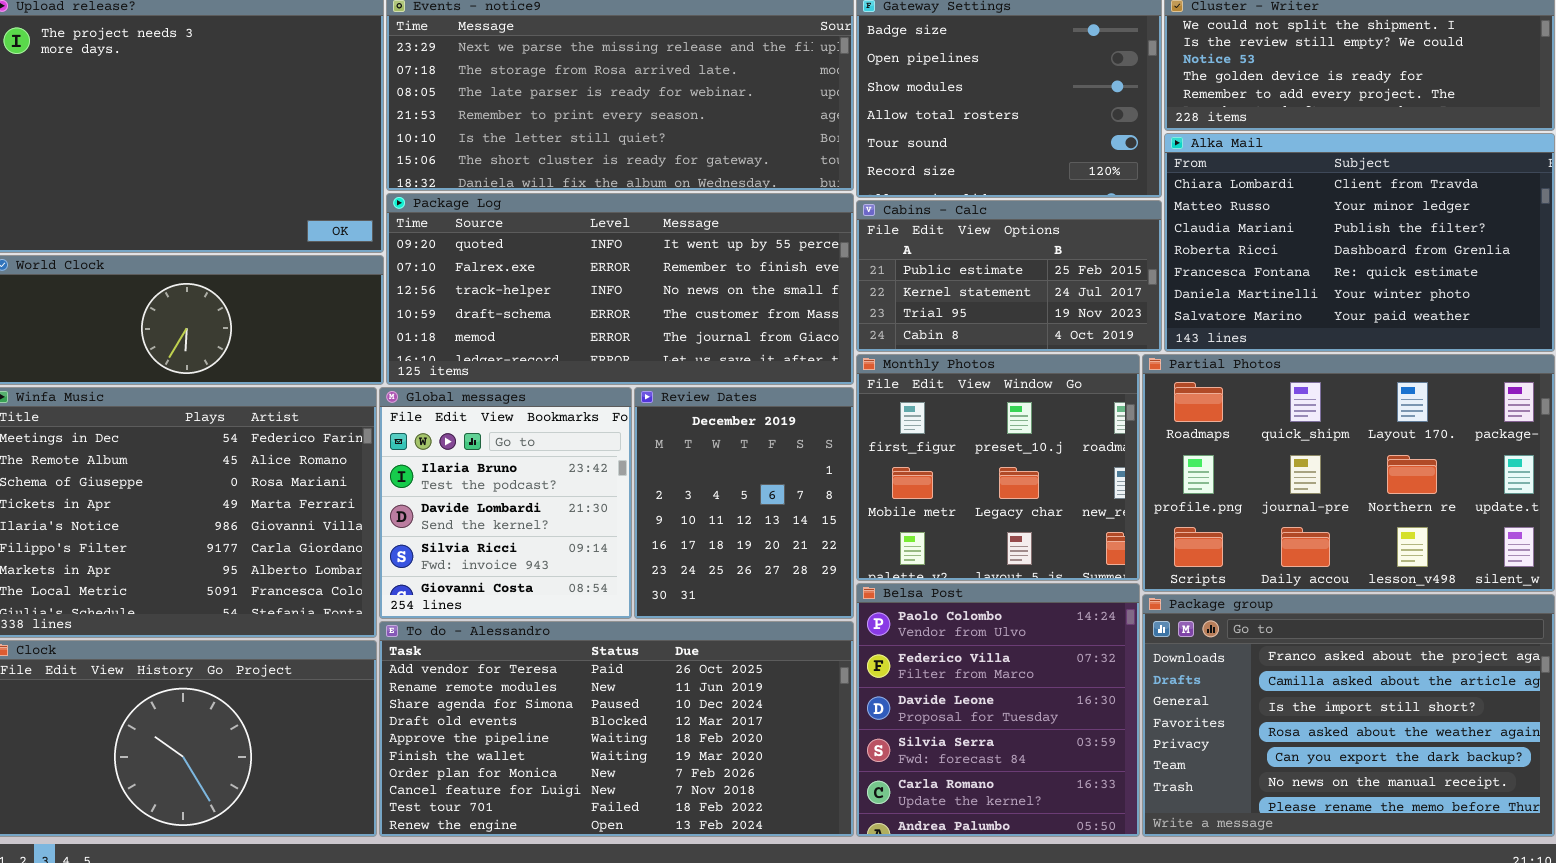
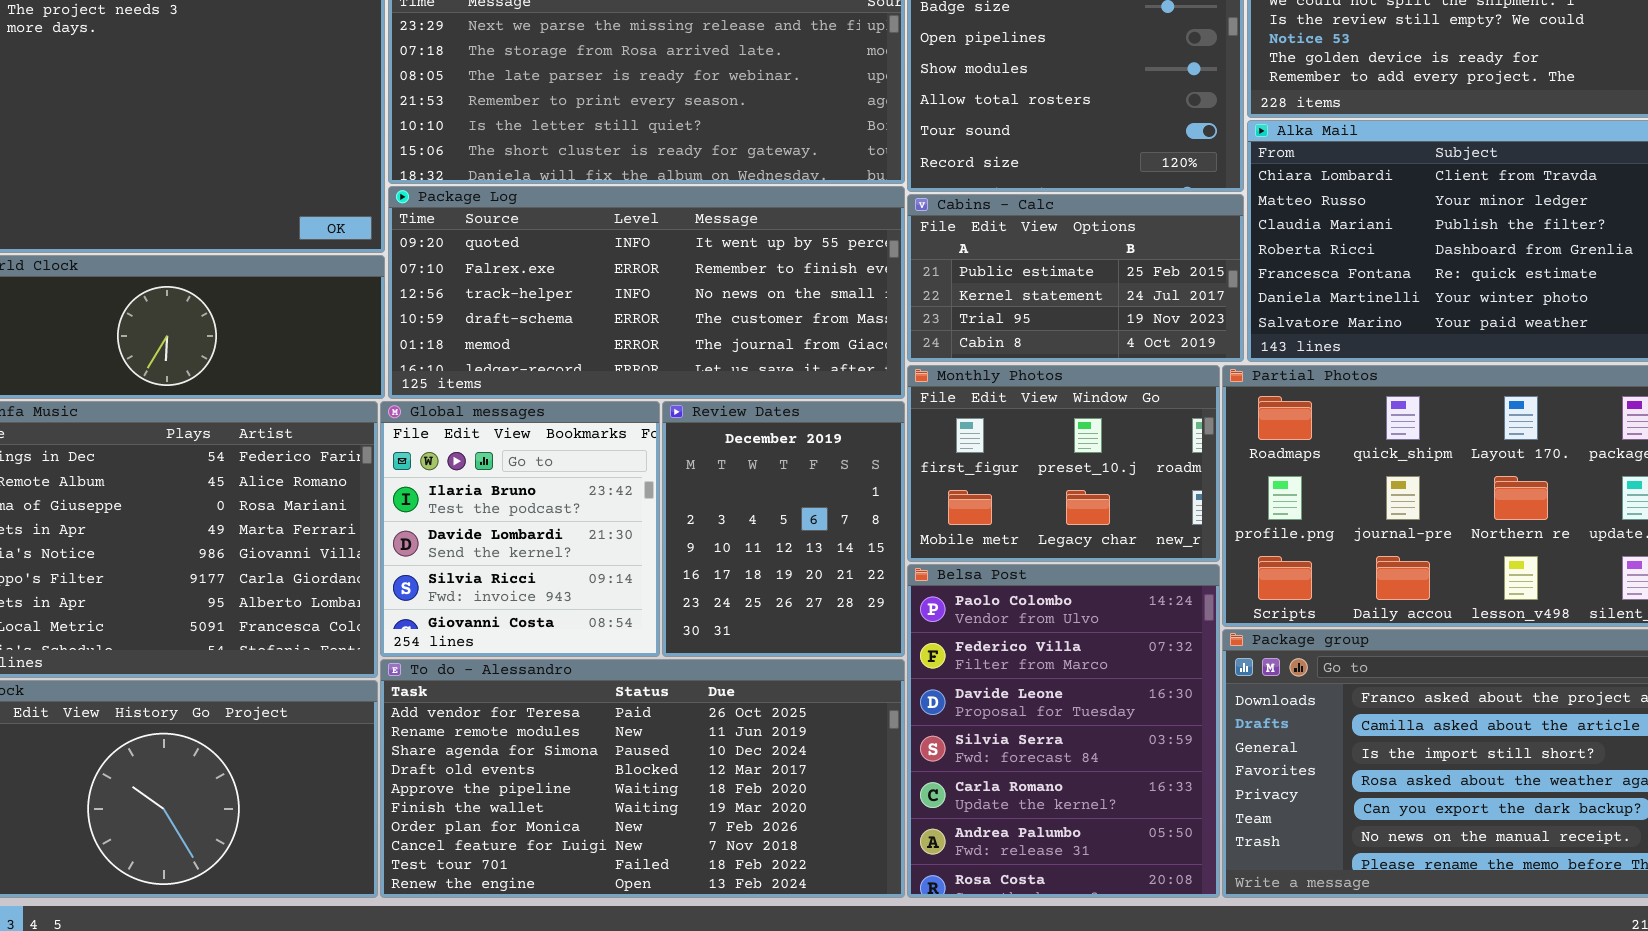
Monthly Photos: [856,354,1140,581] -> [907,365,1220,562], resized
Belsa Post: [856,583,1140,837] -> [907,564,1220,898], resized

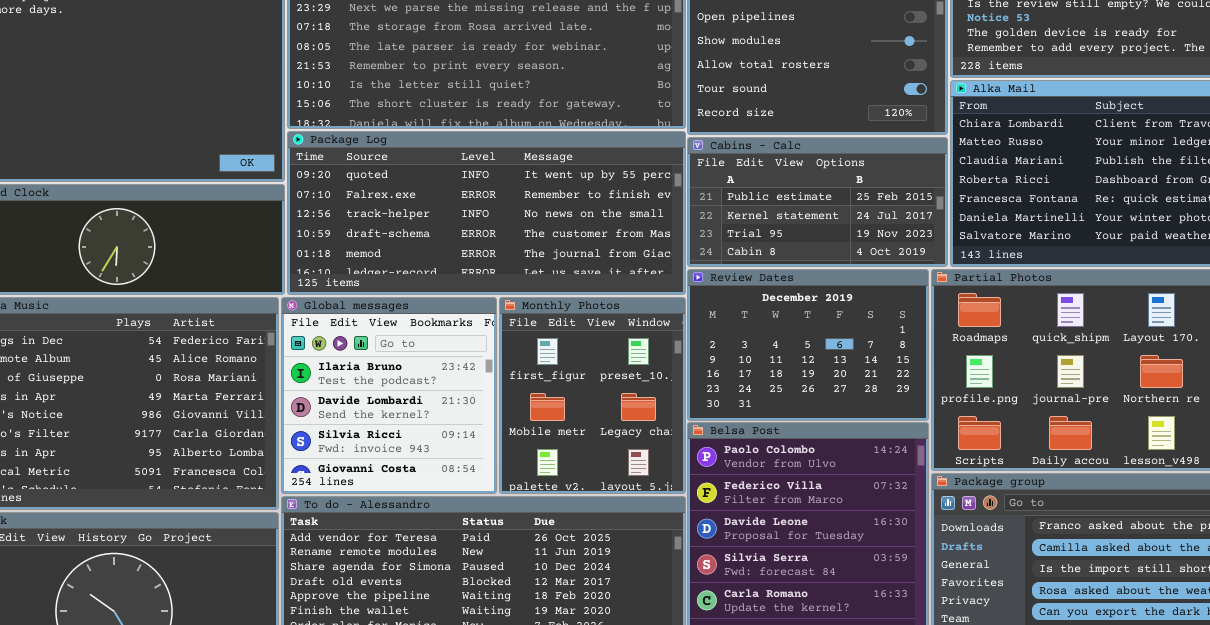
Monthly Photos: [907,365,1220,562] -> [499,297,686,494], moved, resized
Review Dates: [662,401,905,657] -> [687,269,929,421], moved, resized

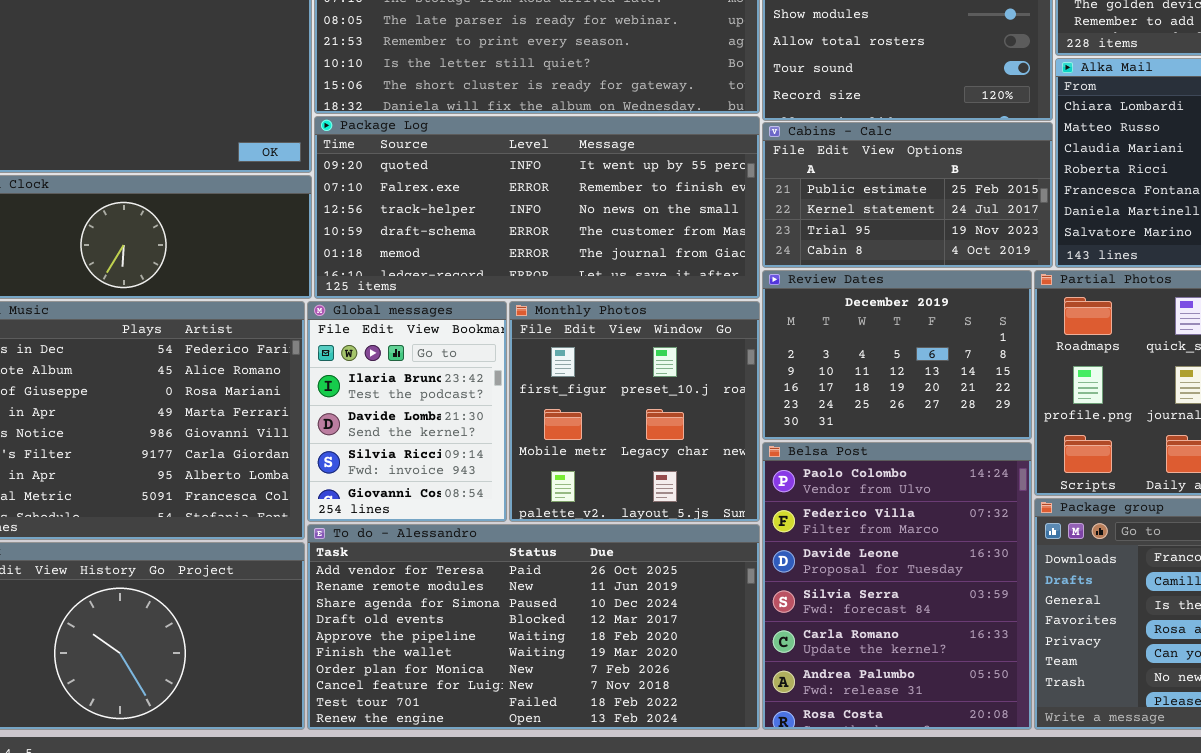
Global messages: [281,297,497,494] -> [307,301,507,522], resized
Monthly Photos: [499,297,686,494] -> [509,301,760,522], resized

